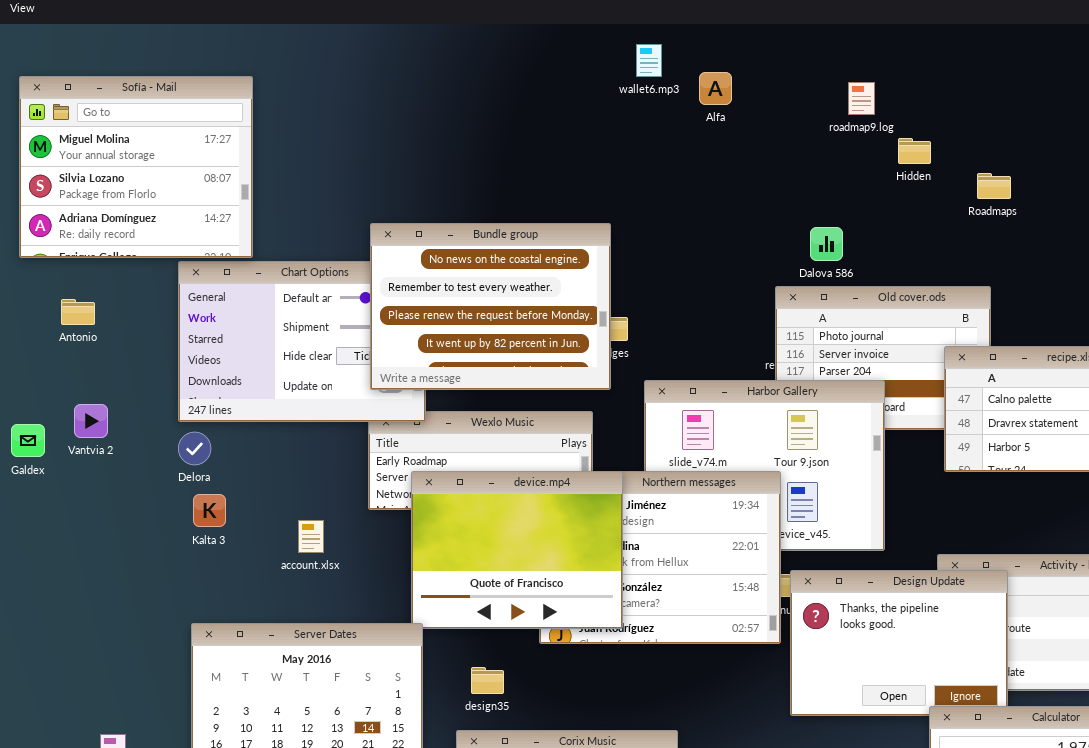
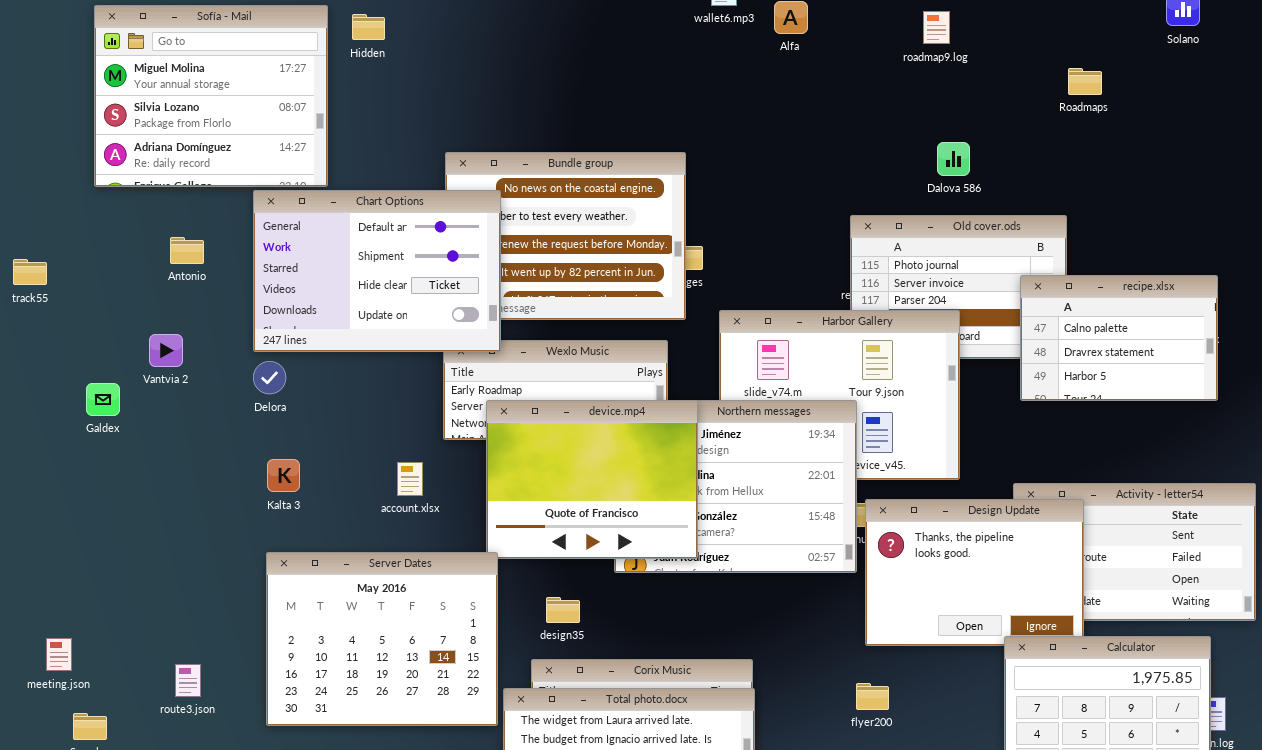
Hidden: [898,138,931,164] -> [352,14,385,40], moved
Roadmaps: [977,173,1011,199] -> [1068,68,1102,95], moved
Dalova 586: [810,227,843,261] -> [937,142,970,176], moved
Chart Options: [178,261,426,422] -> [253,190,501,352], raised
Antonio: [61,299,95,325] -> [170,237,204,264], moved
Galdex: [11,424,45,457] -> [86,383,120,416], moved
Kalta 3: [193,494,226,527] -> [267,459,300,492], moved
account.xlsx: [298,520,324,553] -> [397,462,423,496], moved

